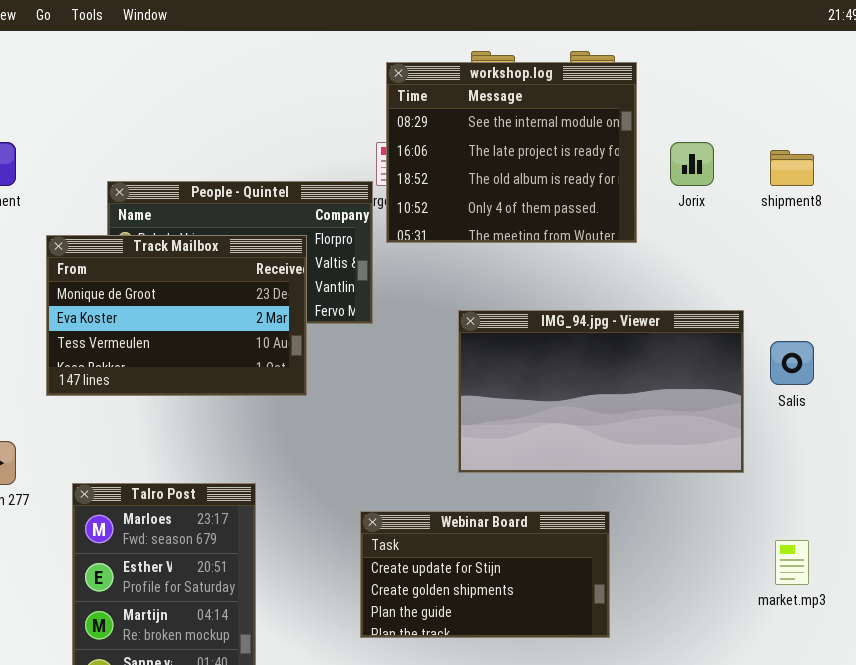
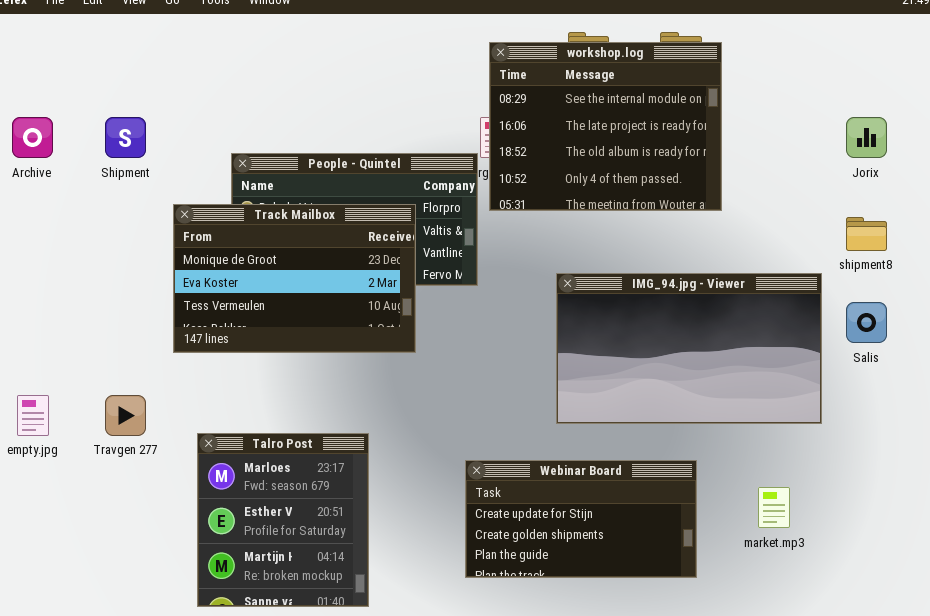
Jorix: [670,142,714,186] -> [846,117,887,158], moved
shipment8: [770,150,814,186] -> [846,217,887,251], moved
market.mp3: [775,540,809,585] -> [758,487,790,528], moved

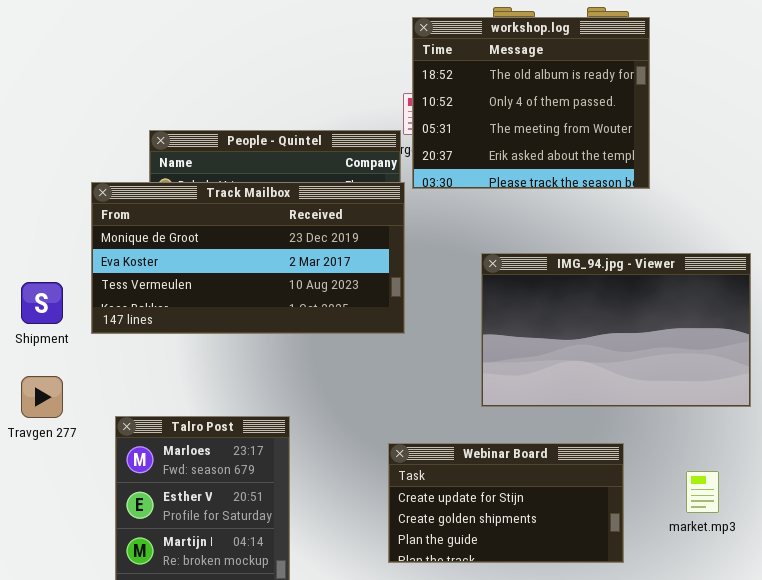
workshop.log: [489,42,722,211] -> [412,17,650,189], scrolled down 2 rows
Shipment: [105,117,146,158] -> [21,282,63,324], moved
Track Mailbox: [173,204,416,353] -> [91,182,405,334], resized

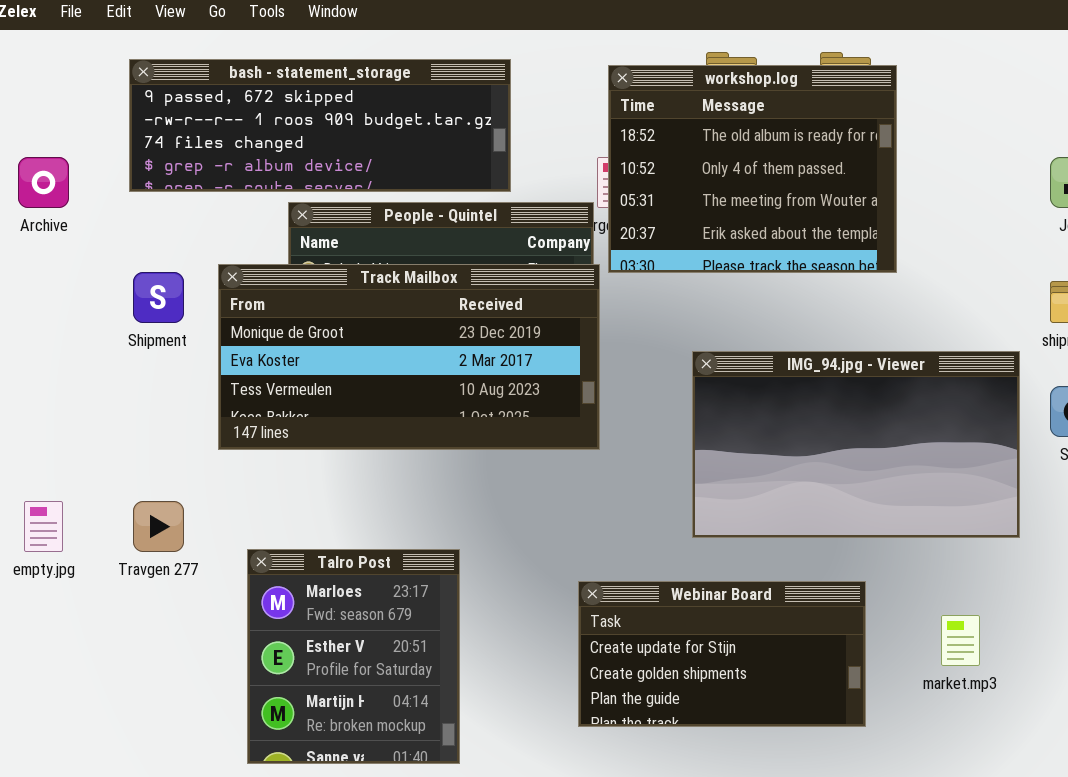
bash - statement_storage: none -> [129,59,511,192], opened
Shipment: [21,282,63,324] -> [133,272,184,323], moved

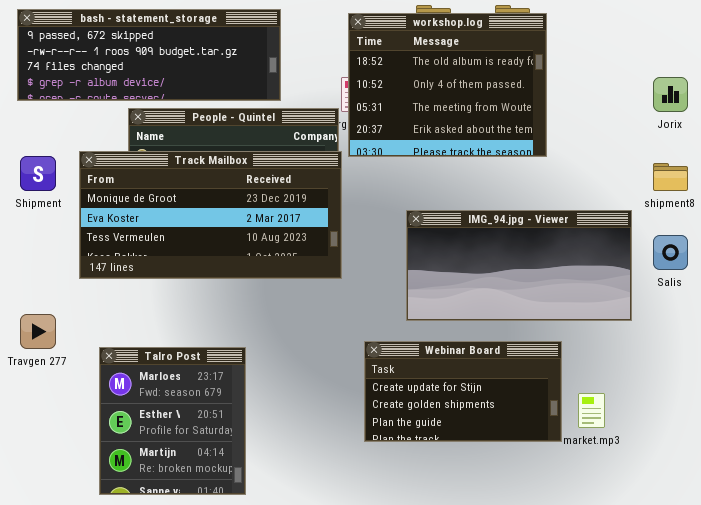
IMG_94.jpg - Viewer: [692,351,1020,538] -> [406,210,632,321], resized
Webinar Board: [578,581,866,727] -> [364,341,562,442], moved

